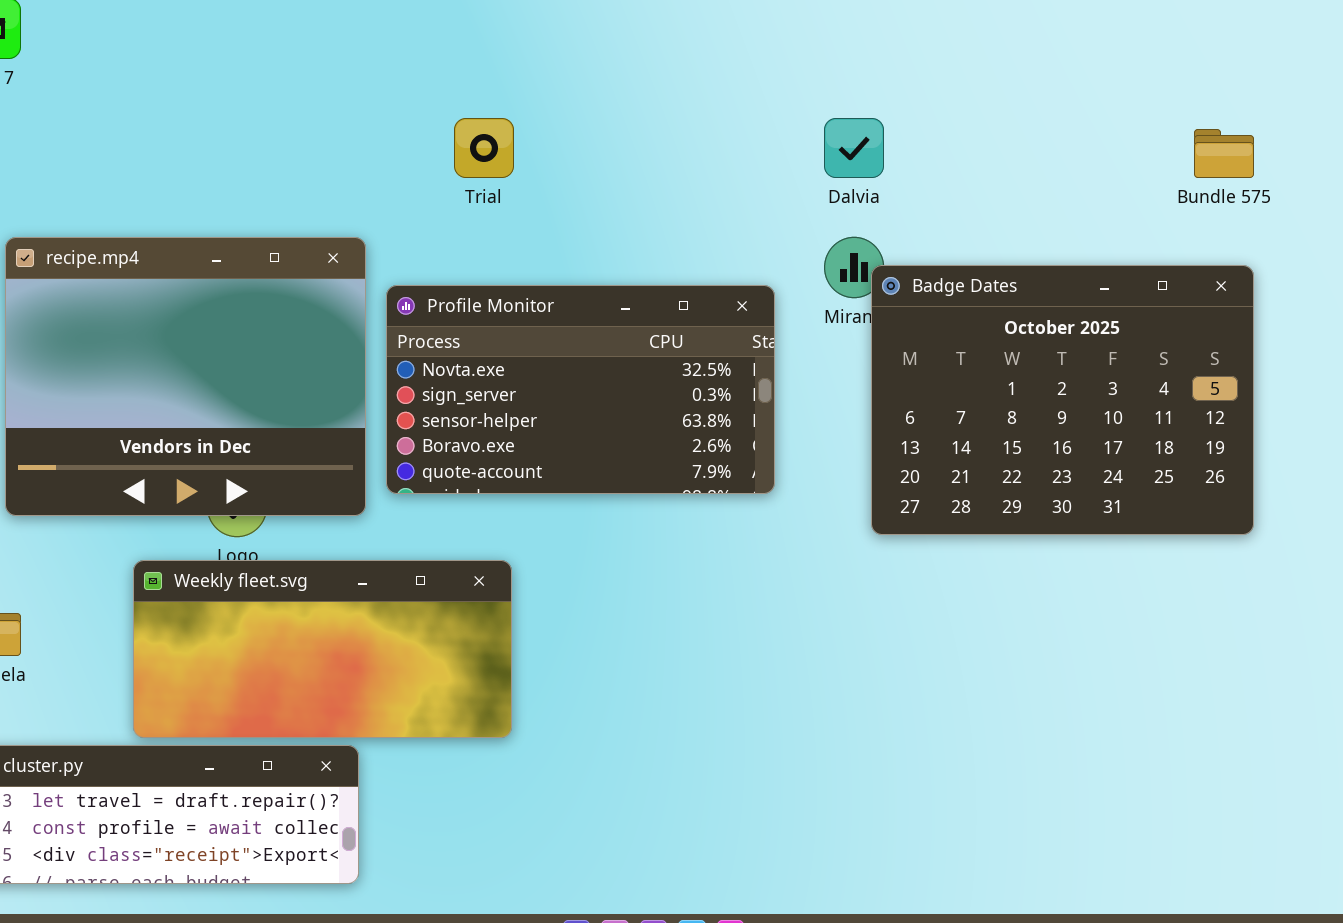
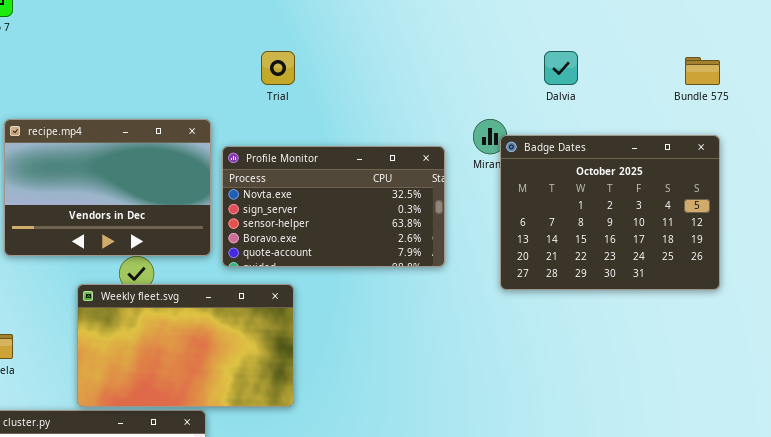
Dalvia: [824,118,884,178] -> [544,51,578,85], moved
recipe.mp4: [5,237,366,516] -> [4,119,211,256], resized
Weekly fleet.svg: [133,560,512,738] -> [77,284,294,407], resized

